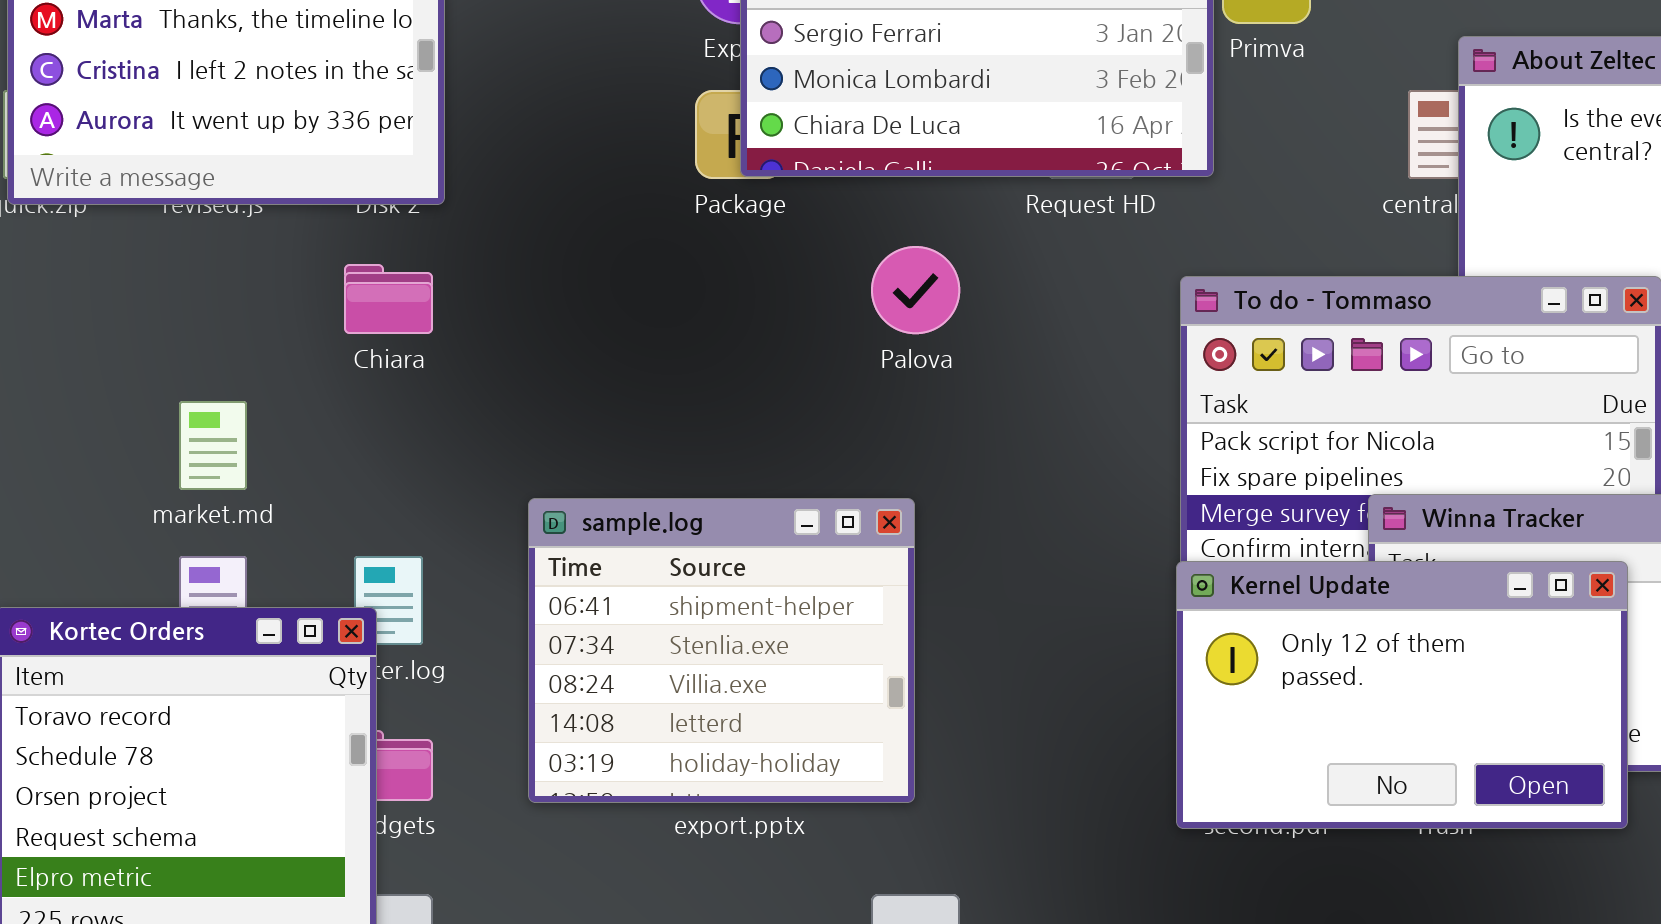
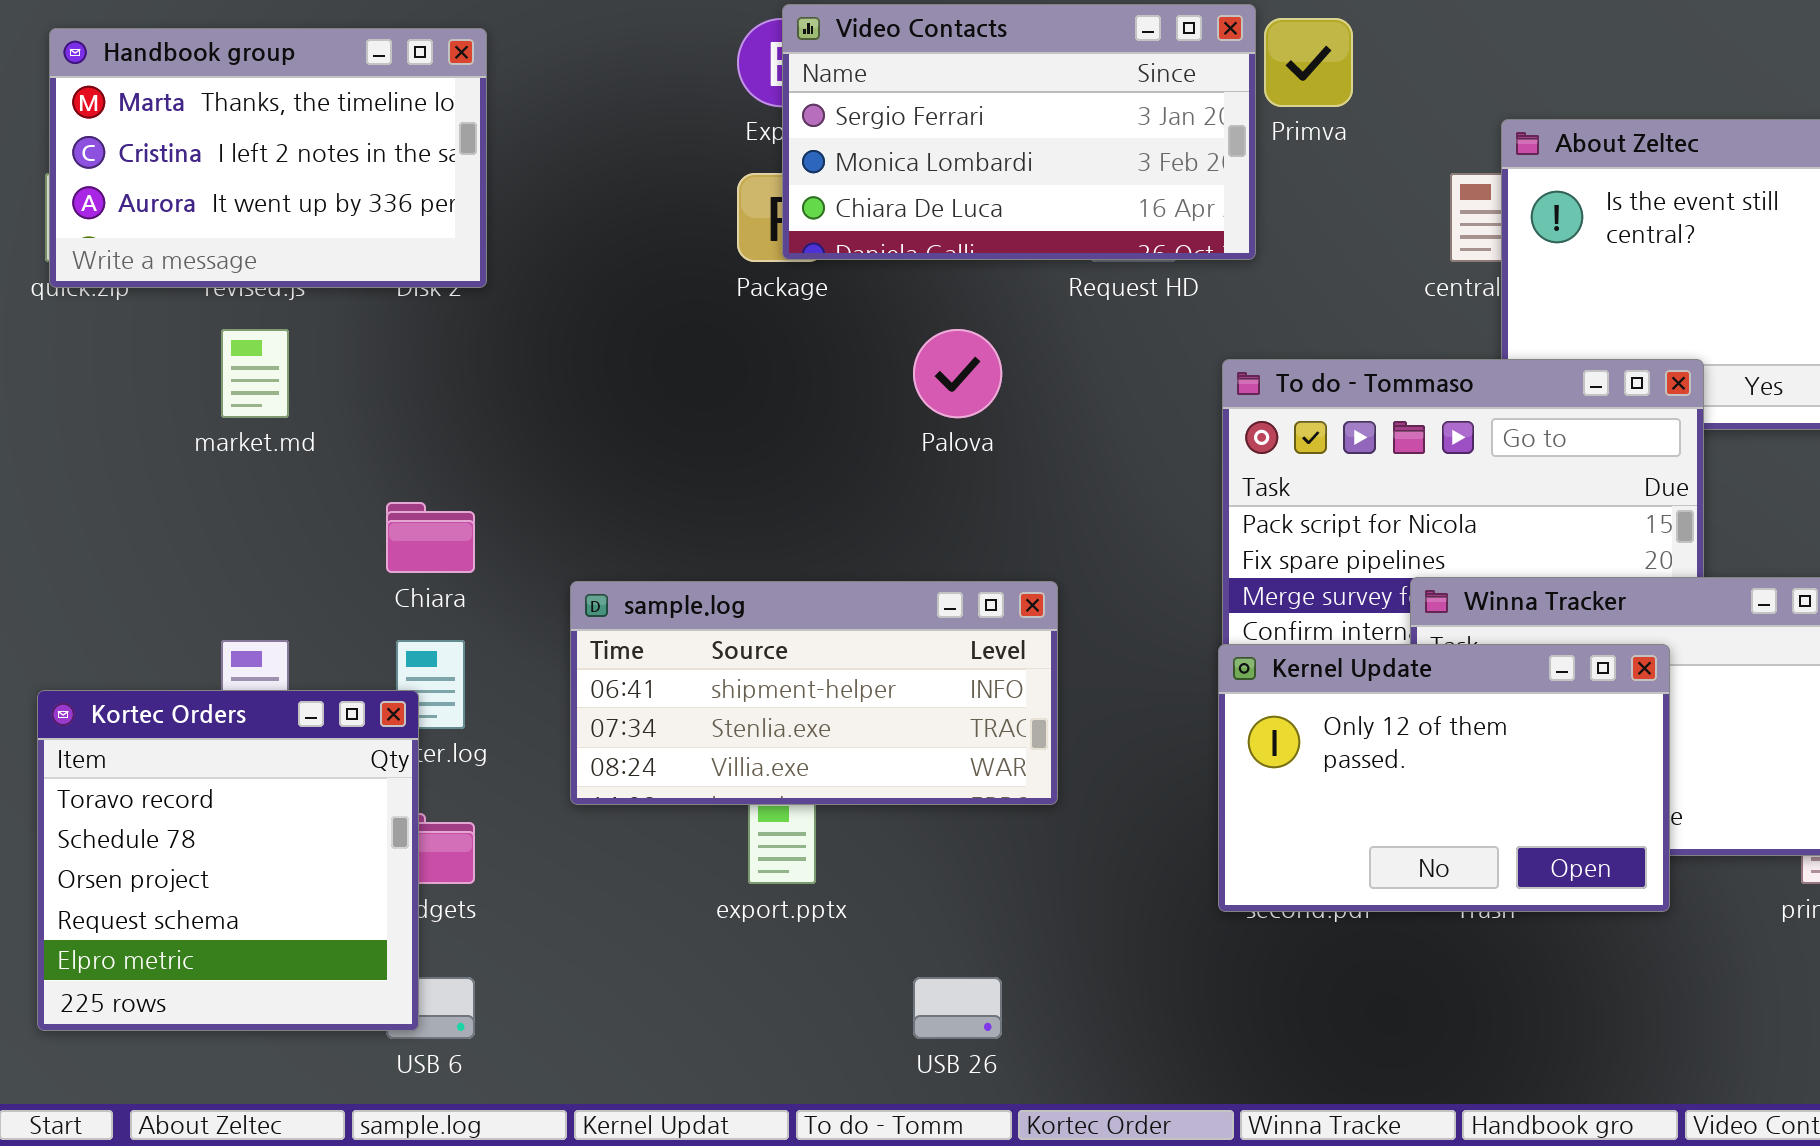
Chiara: [344,264,433,334] -> [386,502,475,573], moved
market.md: [179,401,247,490] -> [221,329,289,418], moved
sample.log: [528,498,915,803] -> [570,581,1058,805], resized

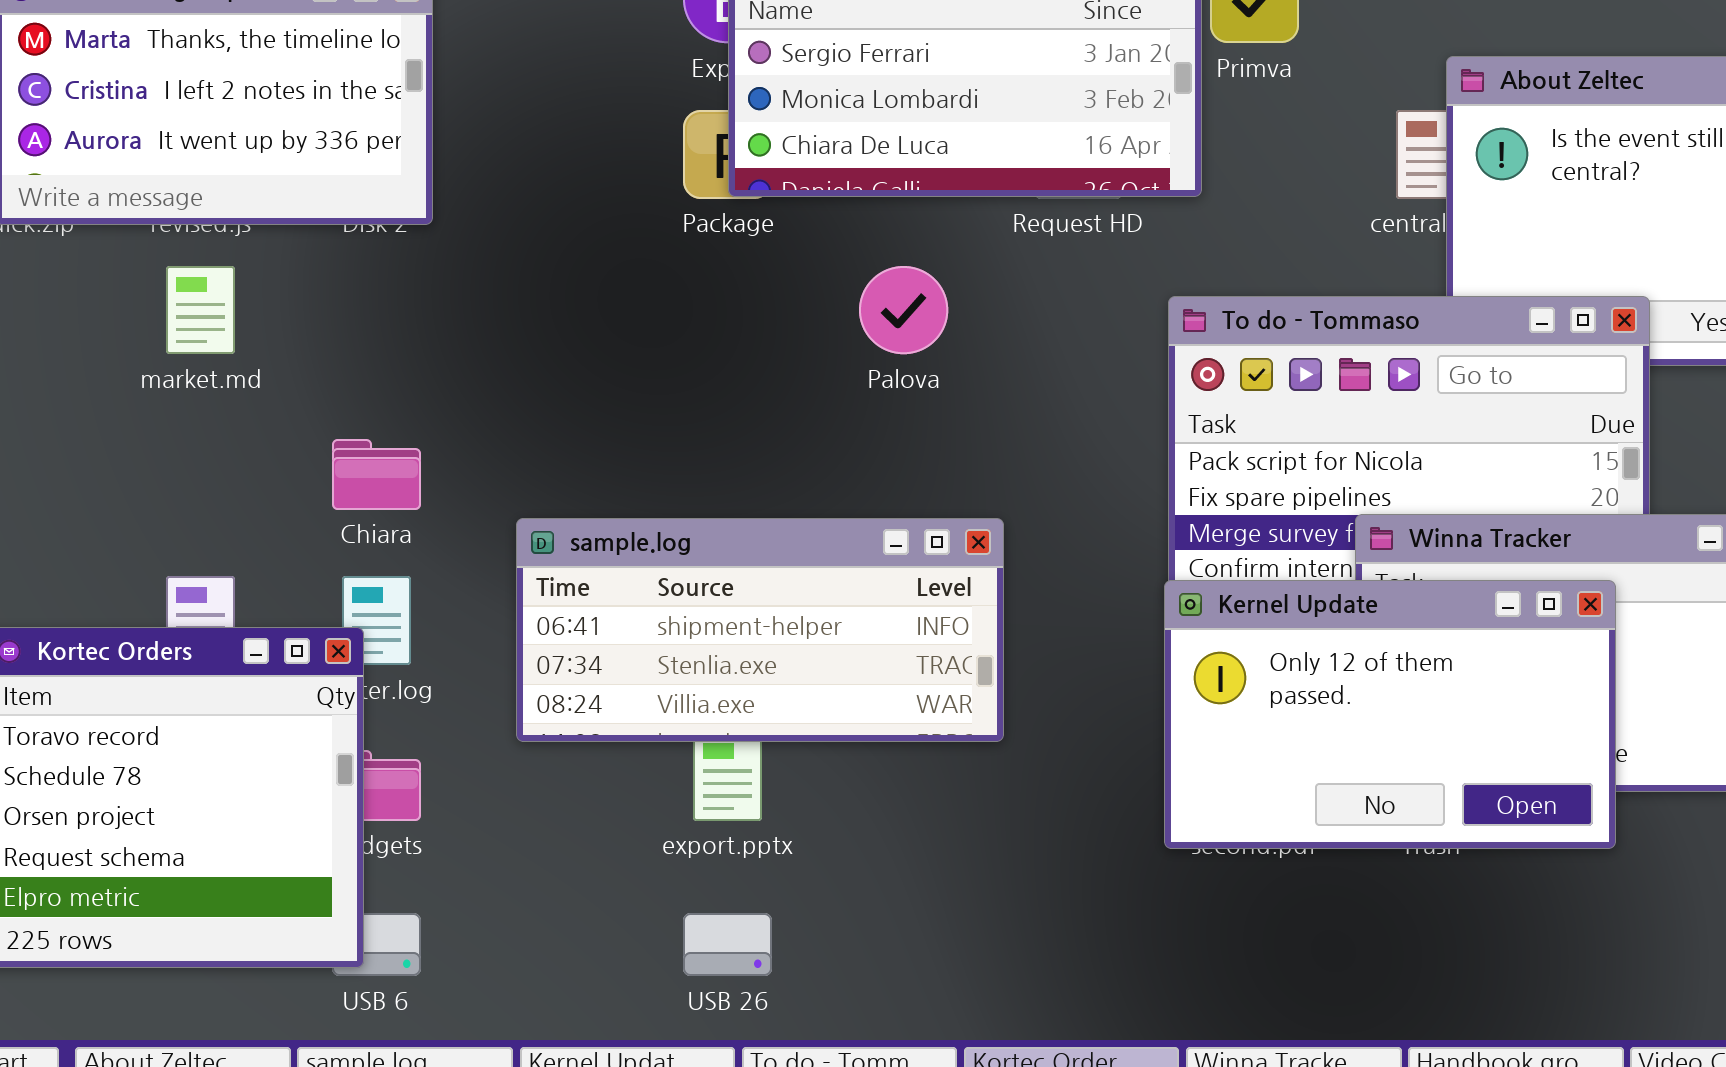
USB 26: [913,977,1002,1039] -> [683,913,772,976], moved

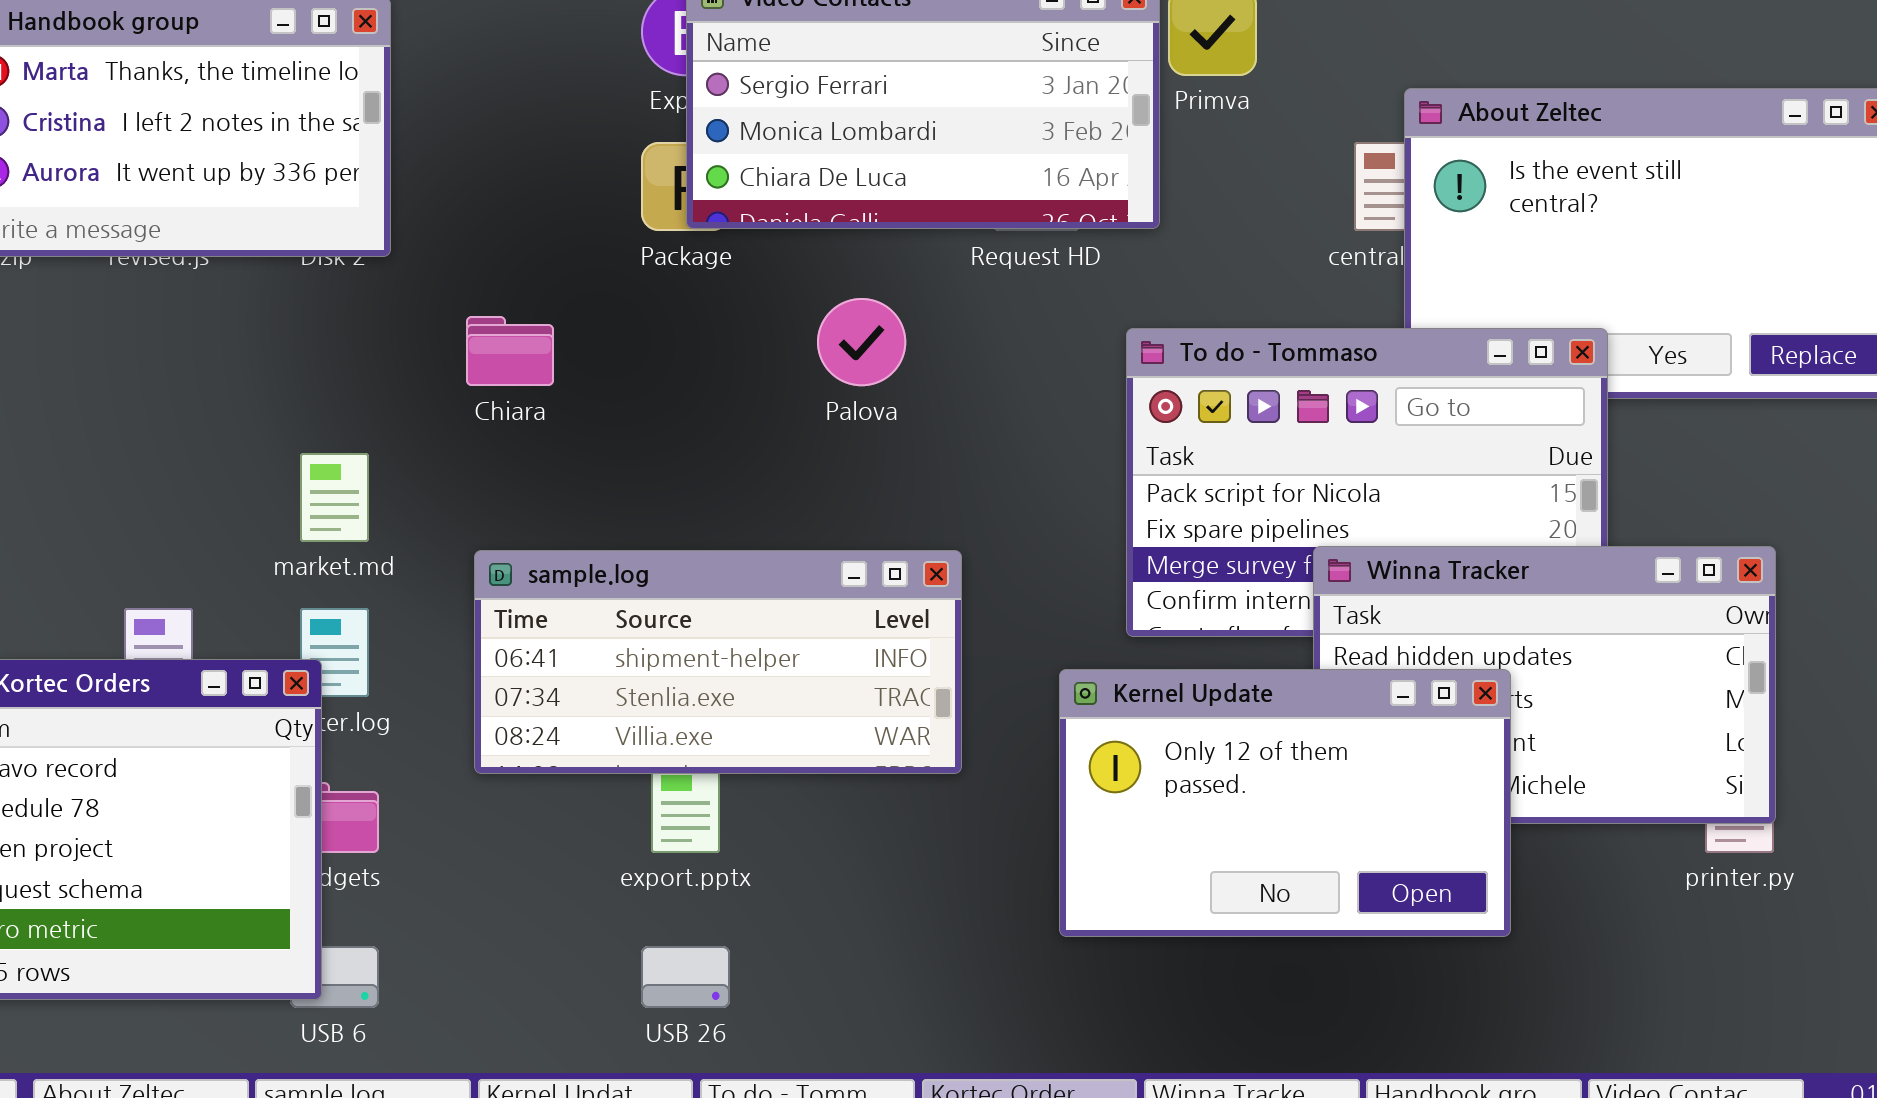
market.md: [166,266,235,354] -> [300,453,369,542], moved
Chiara: [332,439,421,510] -> [466,316,554,386], moved
Kernel Update: [1164,580,1616,849] -> [1059,669,1511,937], moved

